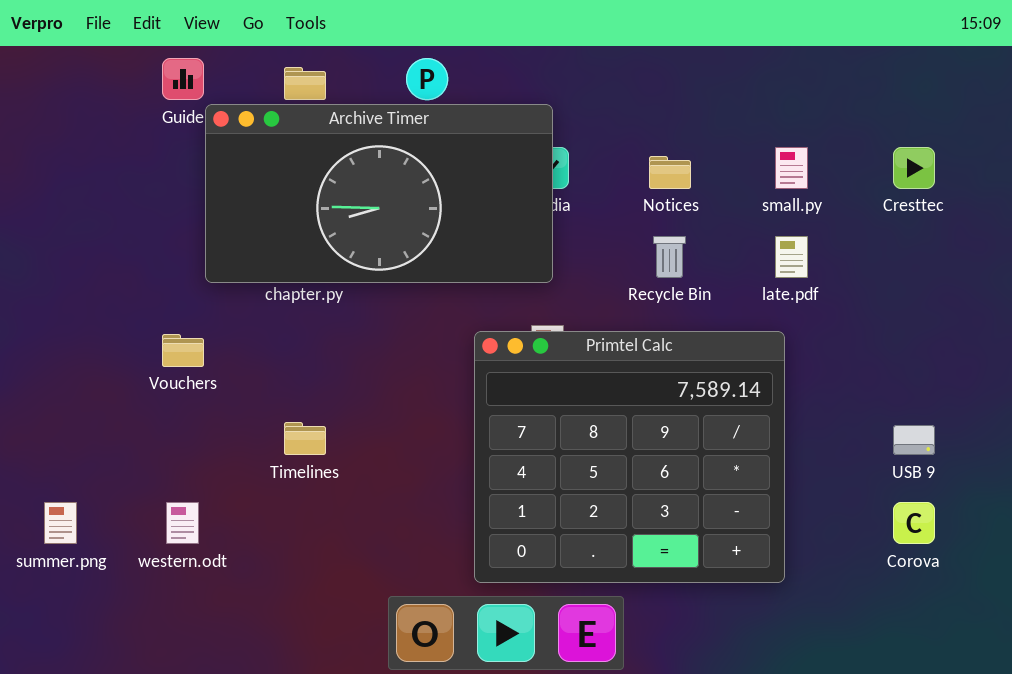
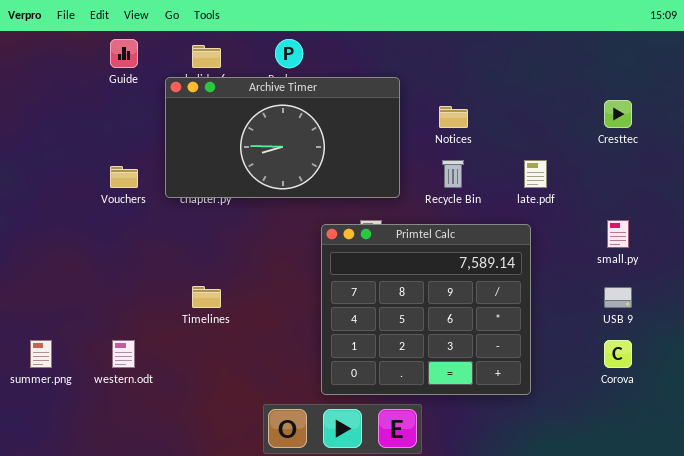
Archive Timer: [205,104,553,283] -> [165,77,400,198], moved
small.py: [775,147,808,189] -> [607,220,629,248], moved
Vouchers: [162,334,204,367] -> [110,166,138,188], moved

